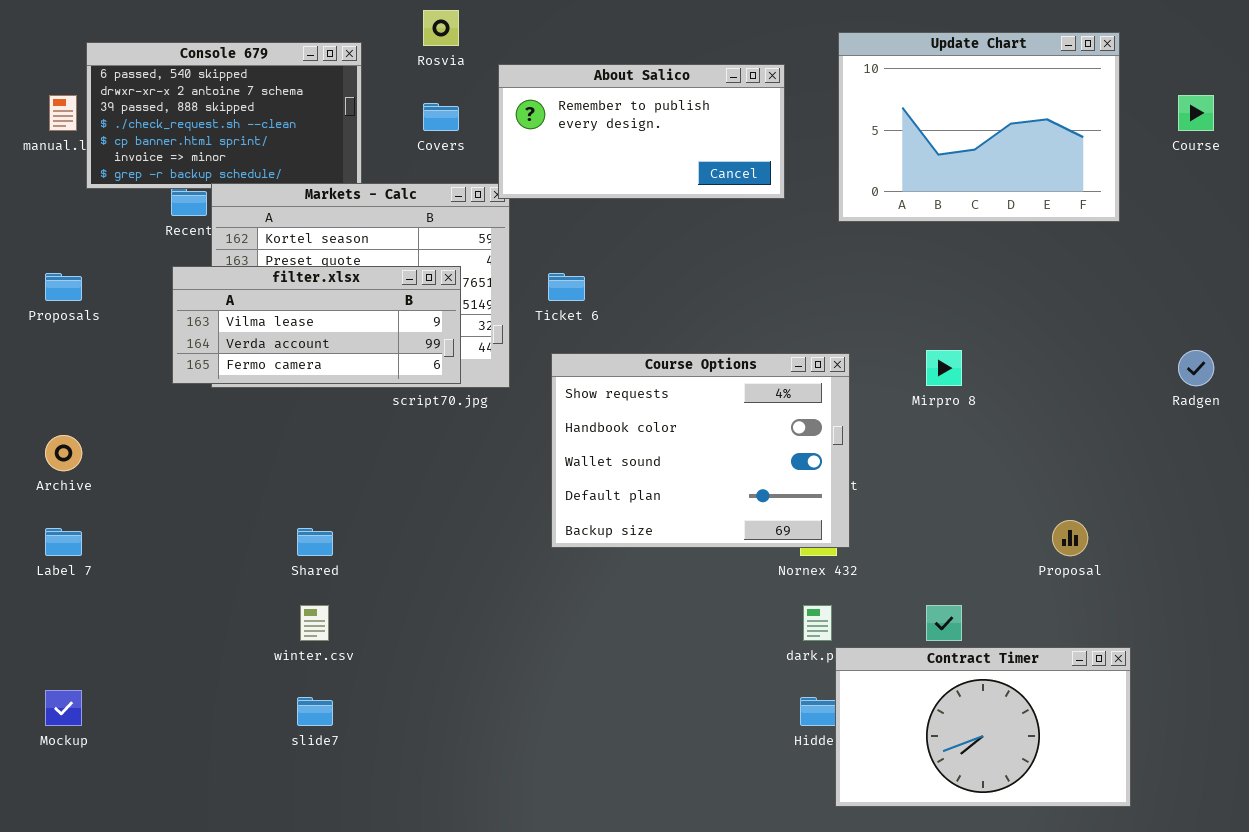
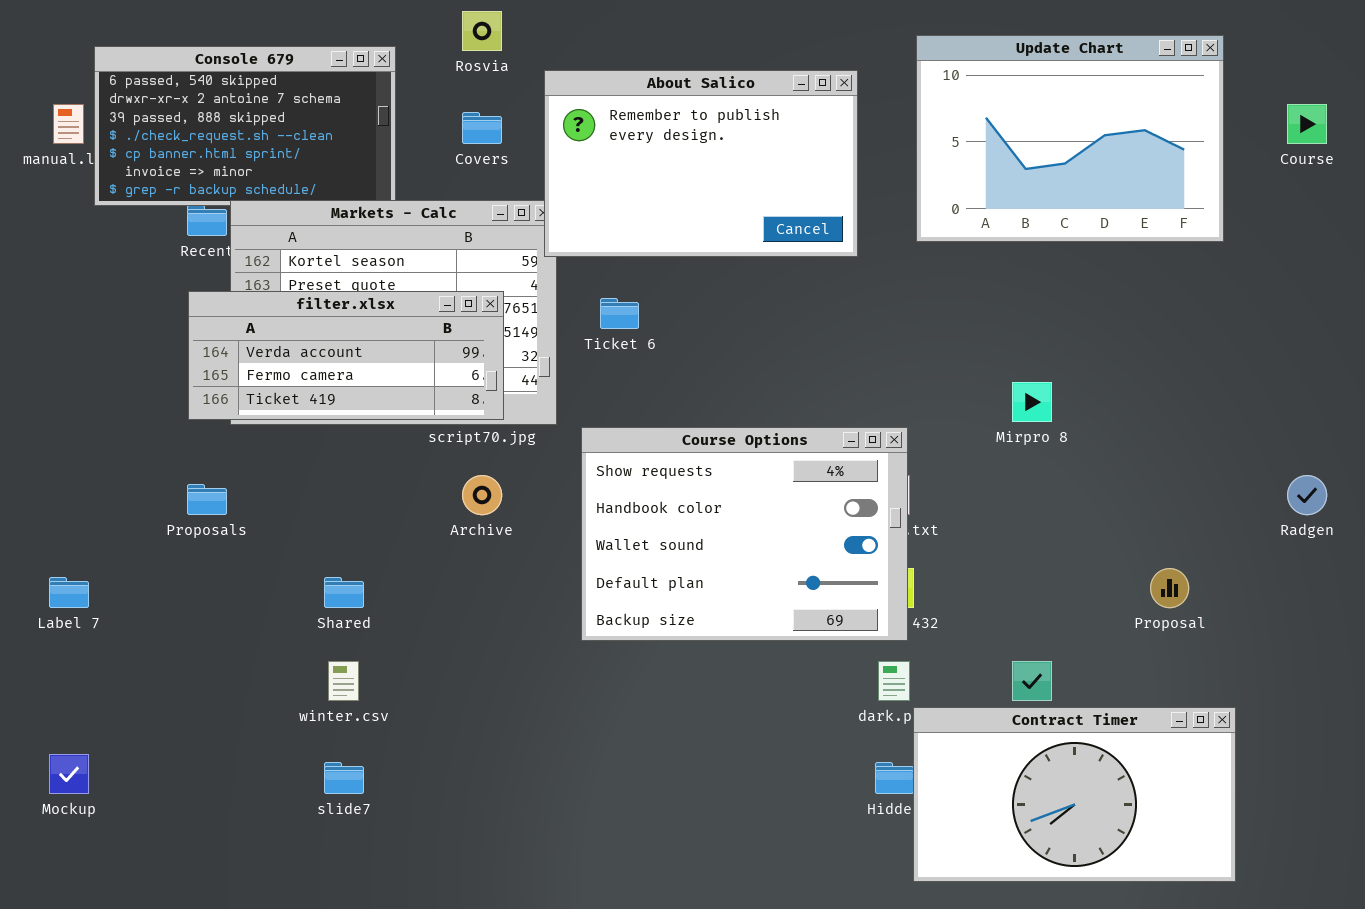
About Salico: [498,64,785,199] -> [544,70,858,257], resized
filter.xlsx: [172,266,461,384] -> [188,291,504,420], scrolled down 1 row
Proposals: [45,273,82,301] -> [187,484,227,515], moved
Radgen: [1178,350,1214,386] -> [1287,475,1327,515], moved
Course Options: [551,353,850,548] -> [581,427,908,641], moved
Archive: [45,435,82,471] -> [462,475,502,515], moved

